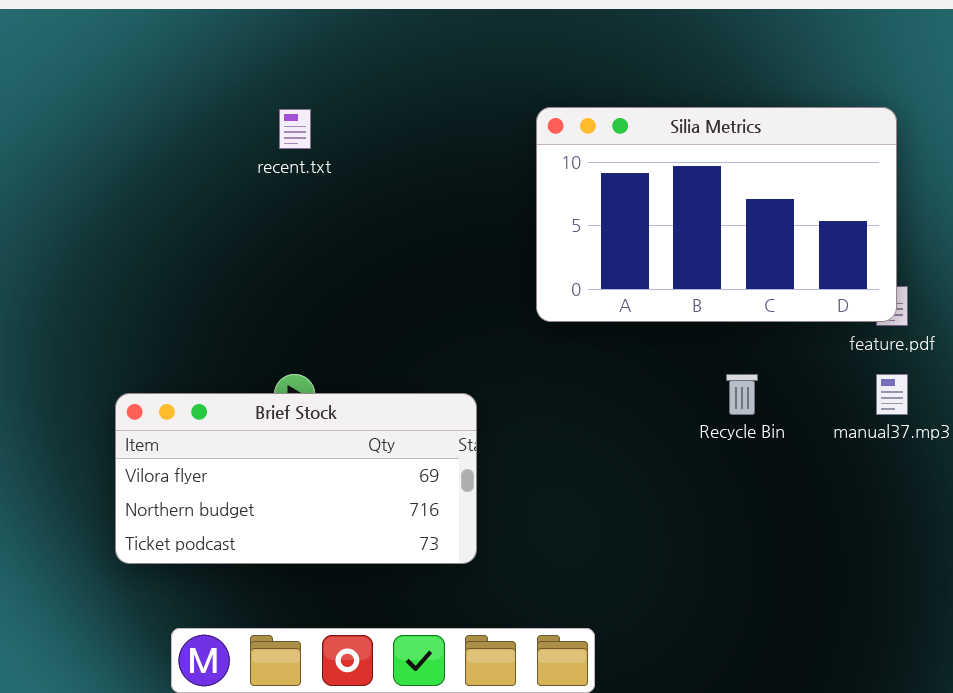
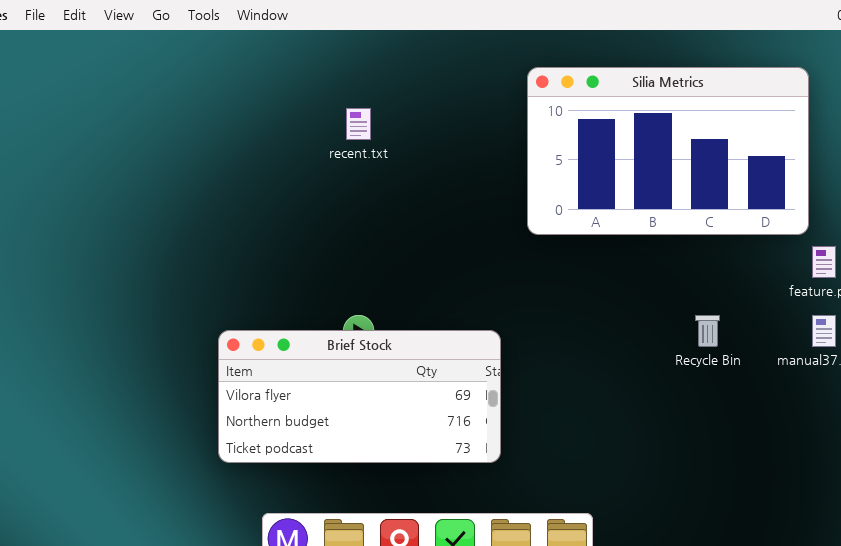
Silia Metrics: [536,107,897,322] -> [527,67,809,235], moved

